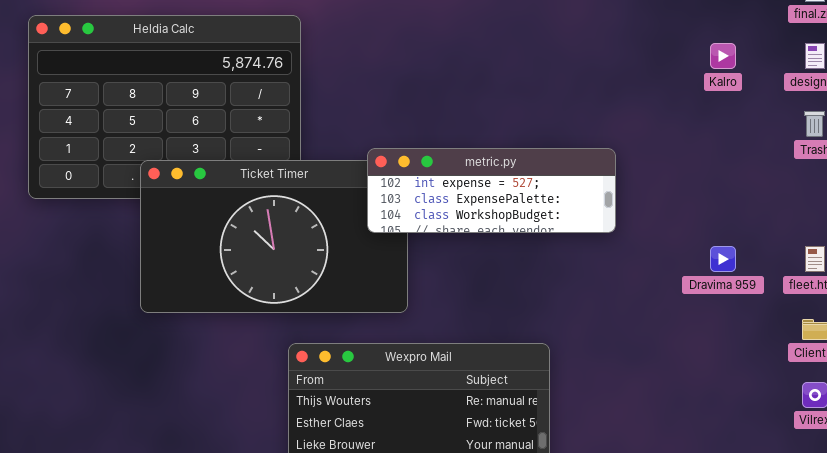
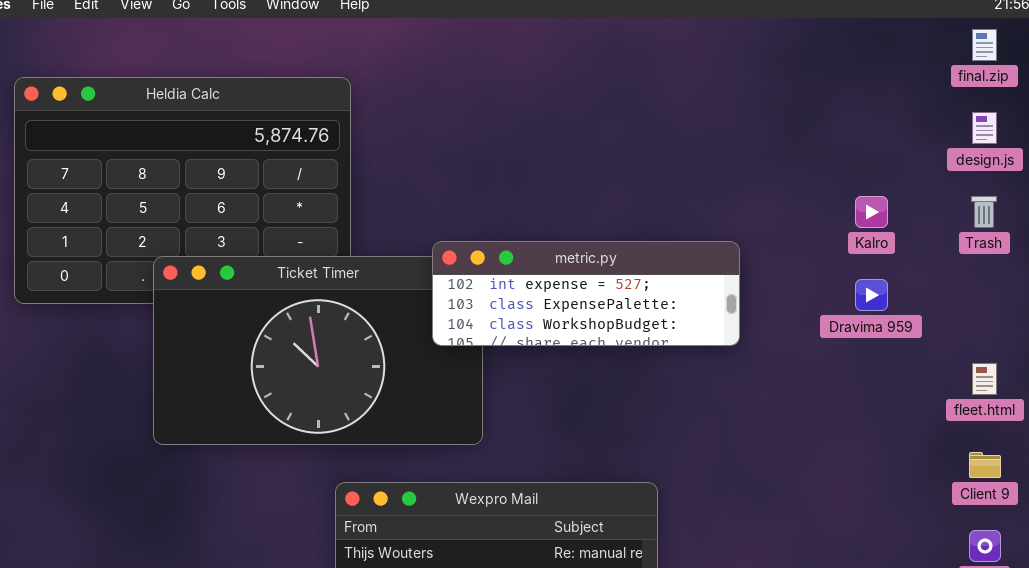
Kalro: [710,43,736,69] -> [855,196,888,228], moved
Dravima 959: [710,246,736,272] -> [855,279,888,311], moved

